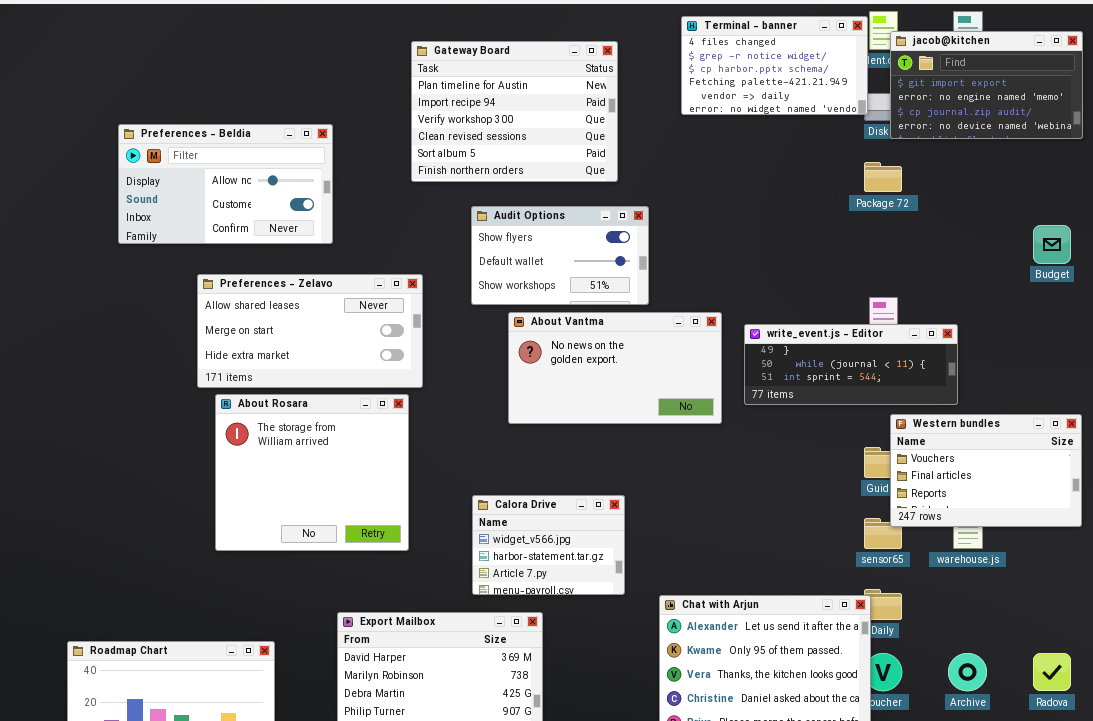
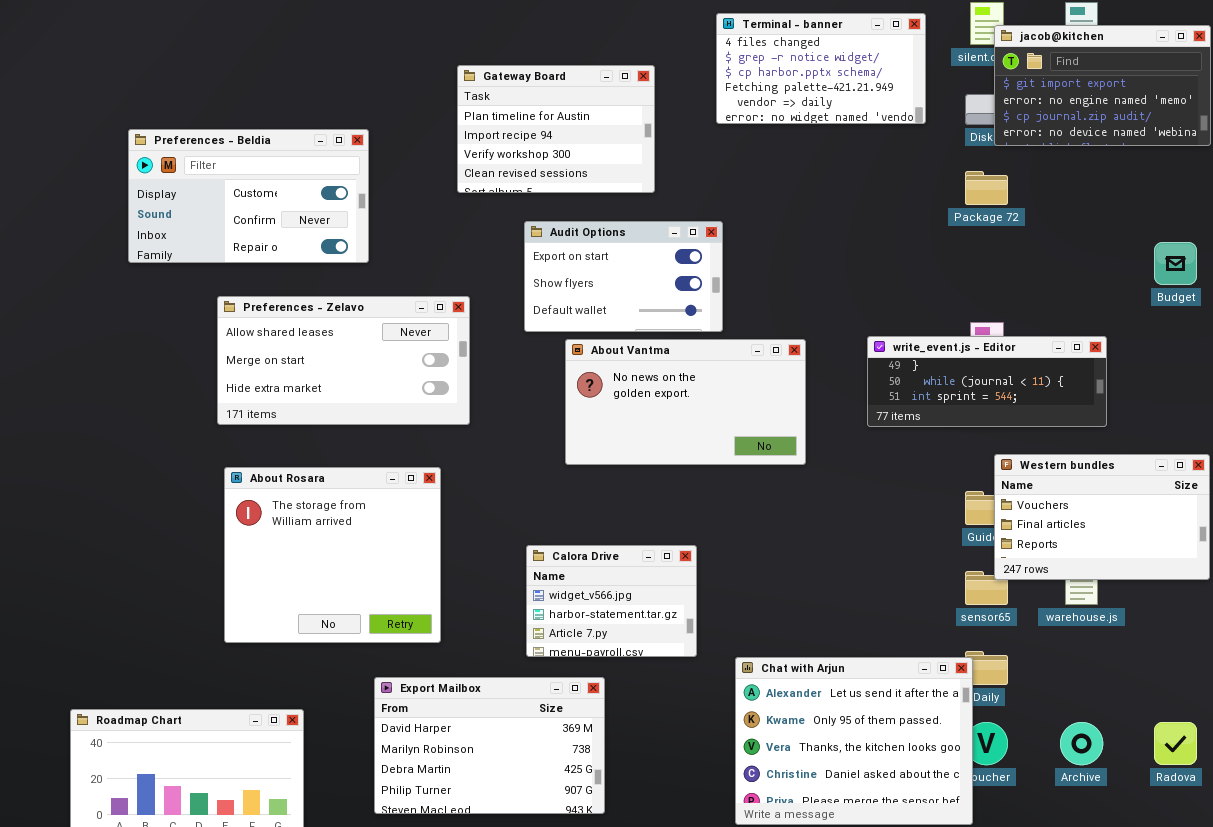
Terminal - banner: [681,16,868,115] -> [716,13,926,124], moved
Gateway Board: [411,41,618,182] -> [457,65,655,193], resized
Preferences - Beldia: [118,124,333,244] -> [128,129,369,263], scrolled down 1 row
Audit Options: [471,206,649,305] -> [524,221,723,332], scrolled up 1 row
write_event.js - Editor: [744,324,958,405] -> [867,336,1107,427], moved
About Rosara: [215,394,409,551] -> [224,467,441,643], moved

